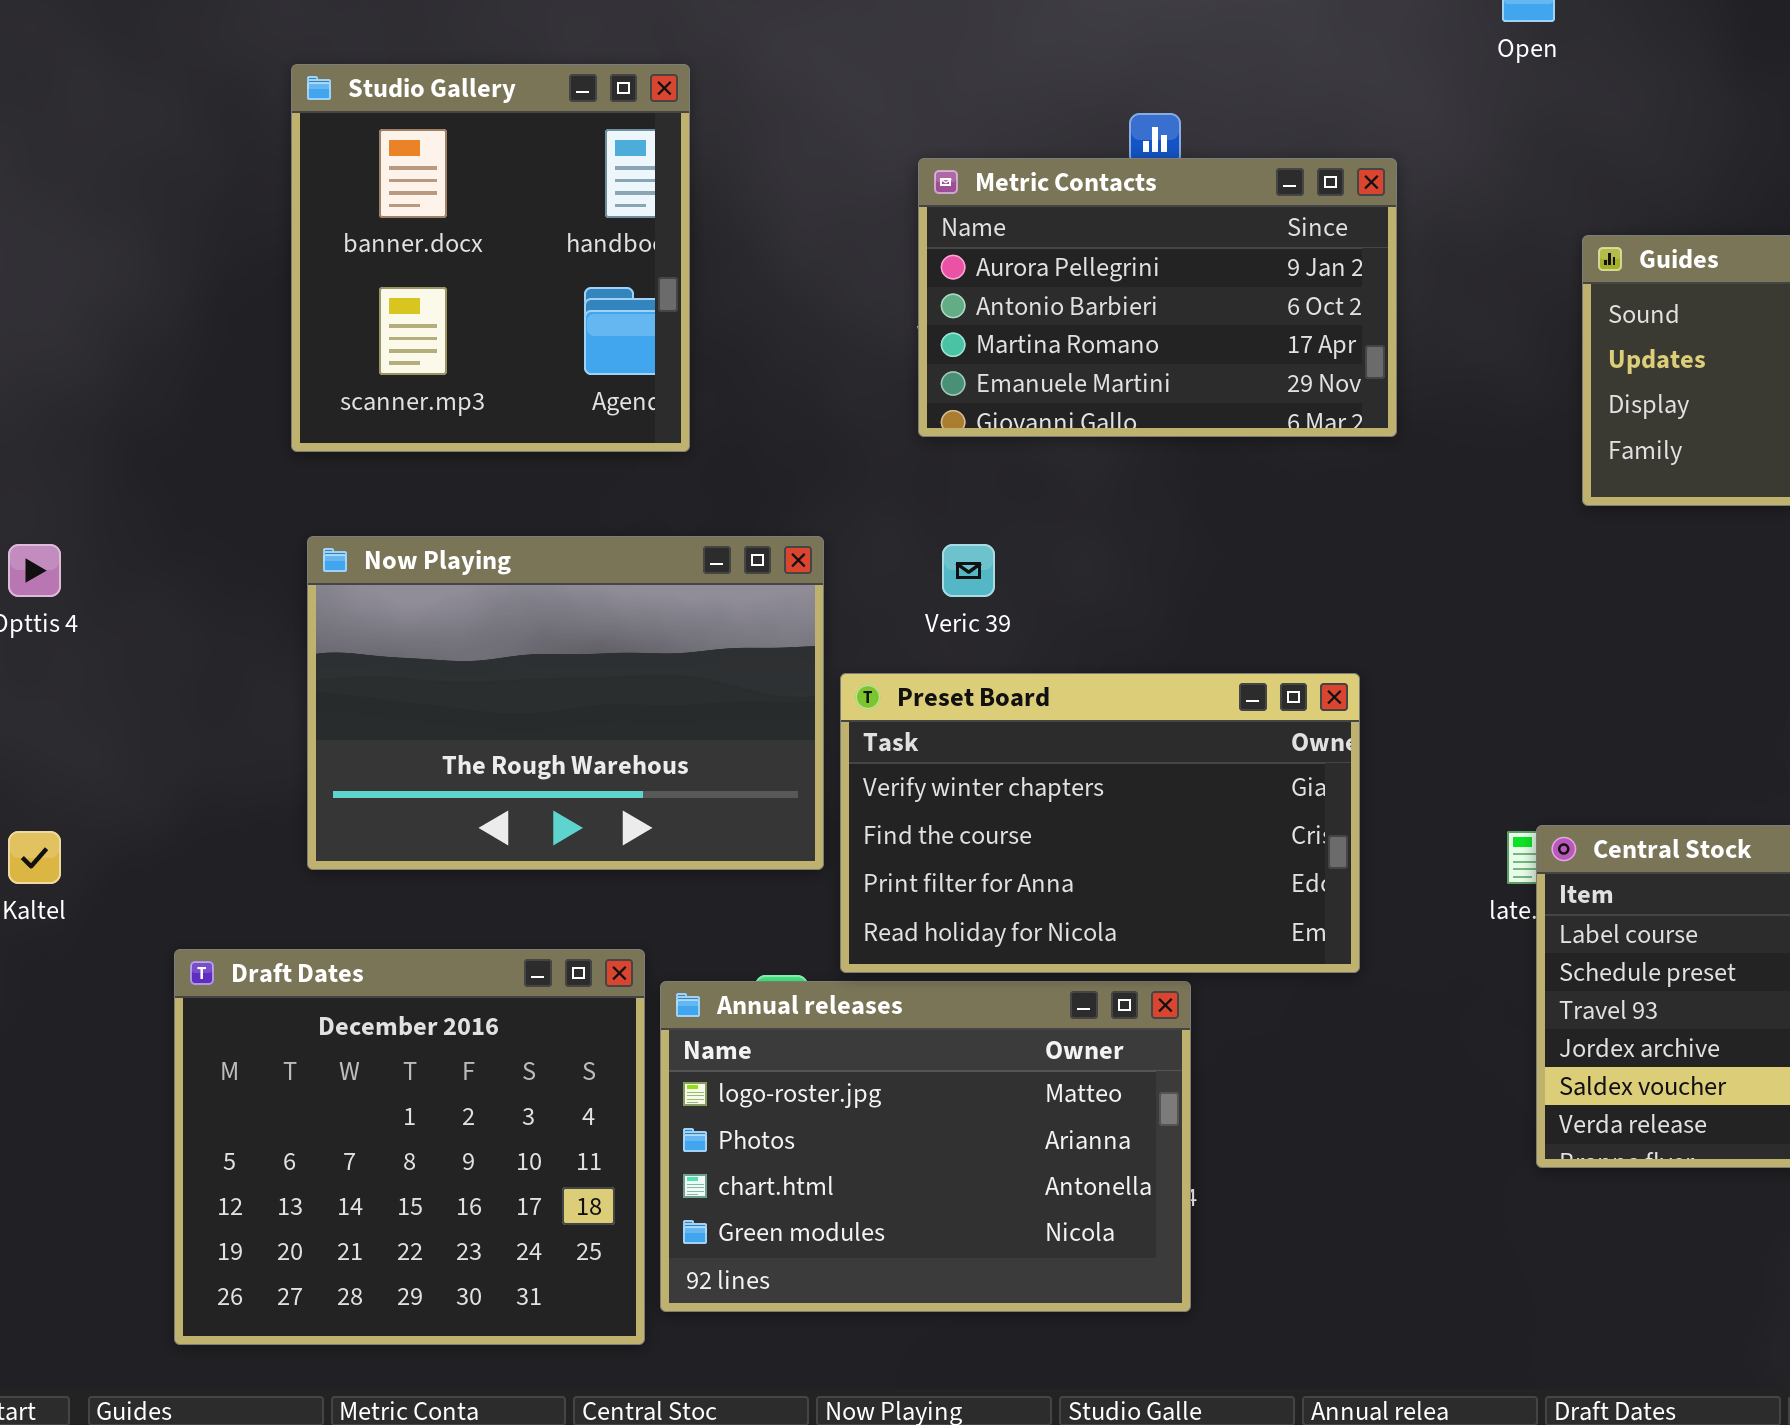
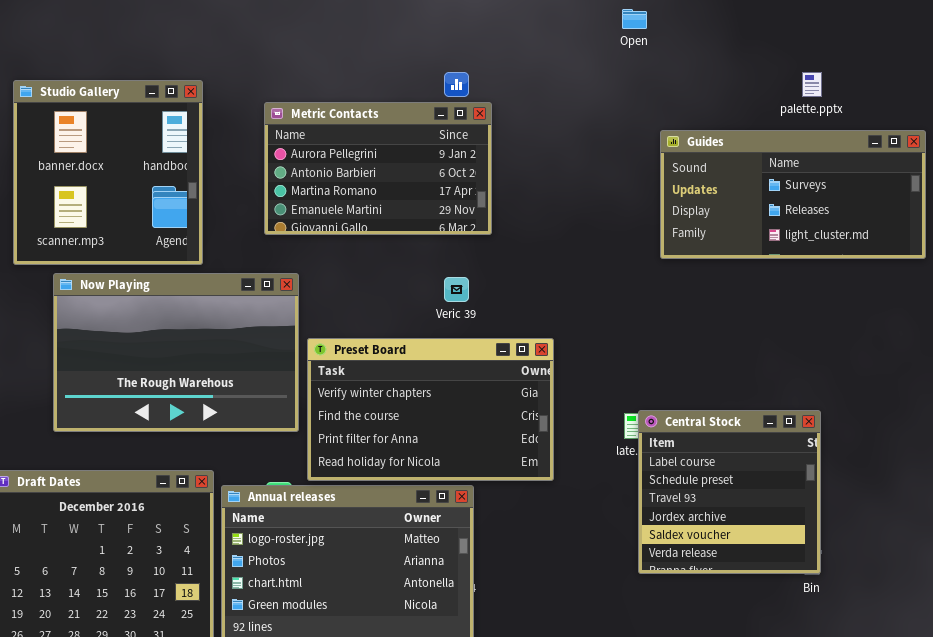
Studio Gallery: [291,64,690,452] -> [13,80,203,265], moved
Metric Contacts: [918,158,1397,437] -> [264,102,492,235], moved
Veric 39: [942,544,995,597] -> [444,277,469,302], moved

